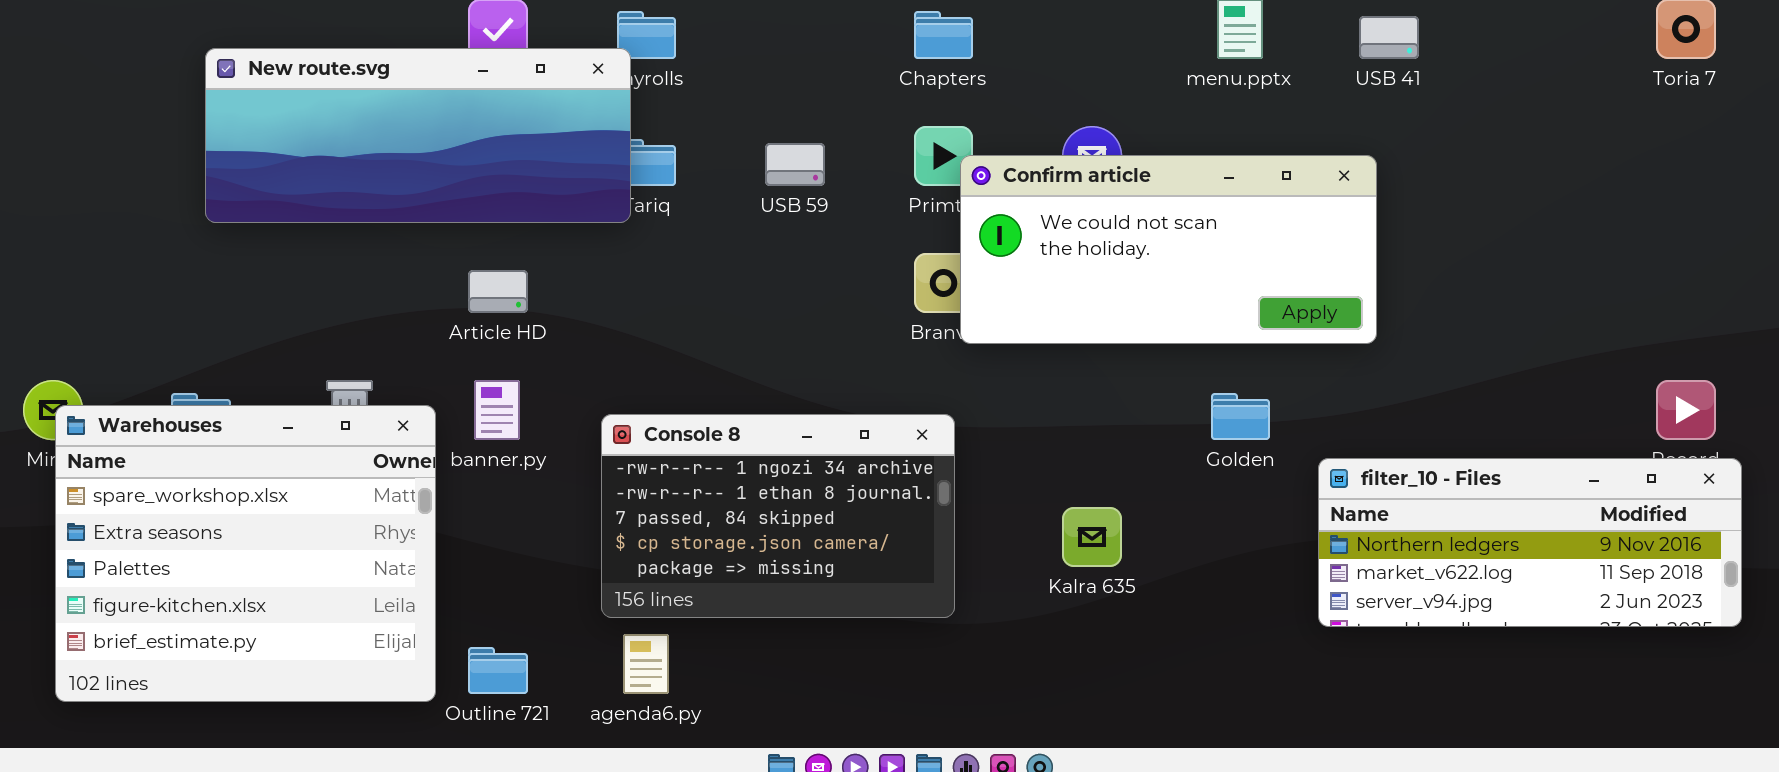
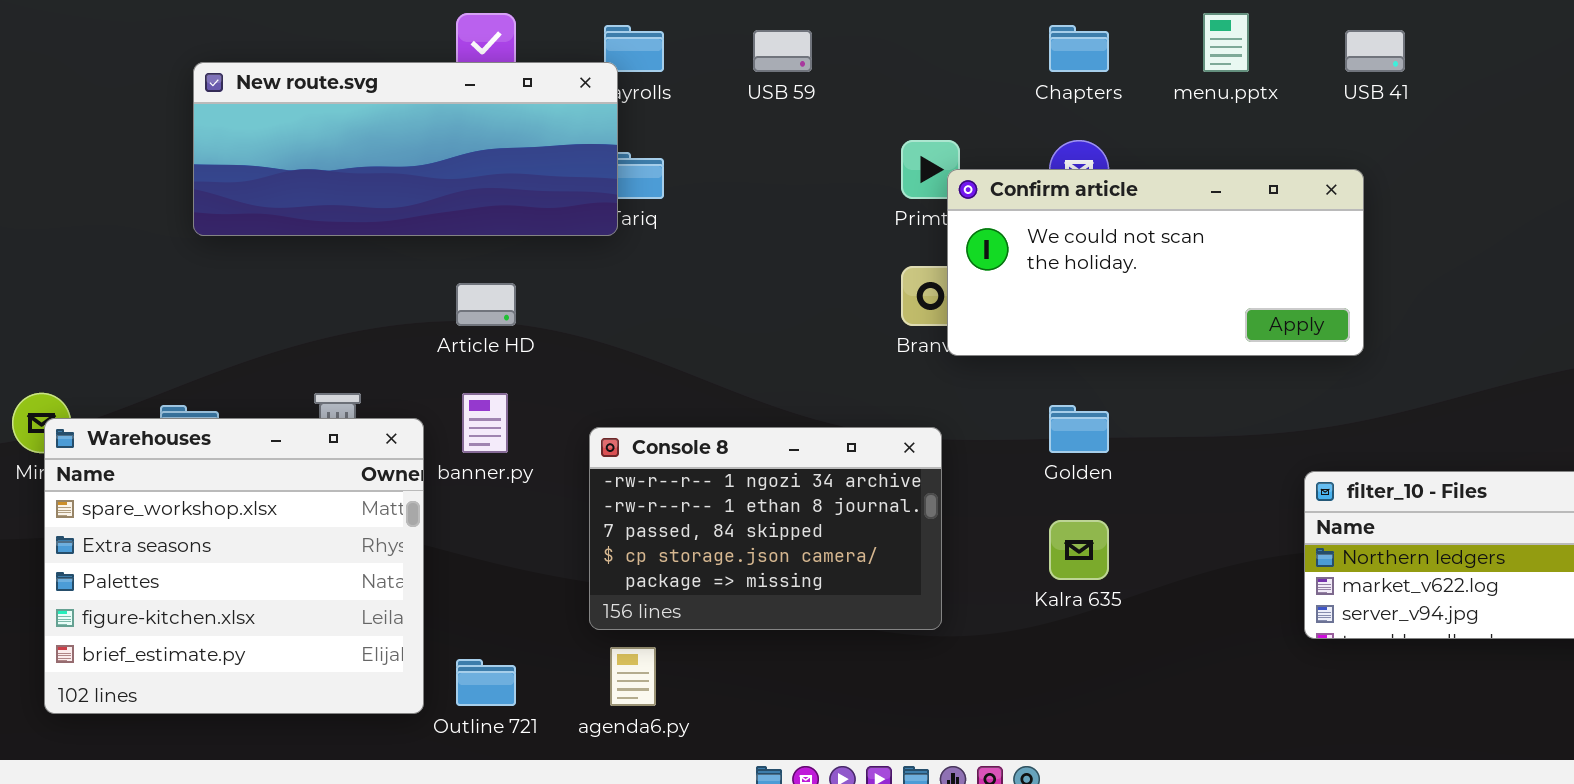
Chapters: [914,11,973,59] -> [1049,25,1109,72], moved
USB 59: [765,143,825,186] -> [753,30,812,72], moved
Golden: [1211,393,1270,440] -> [1049,405,1109,453], moved

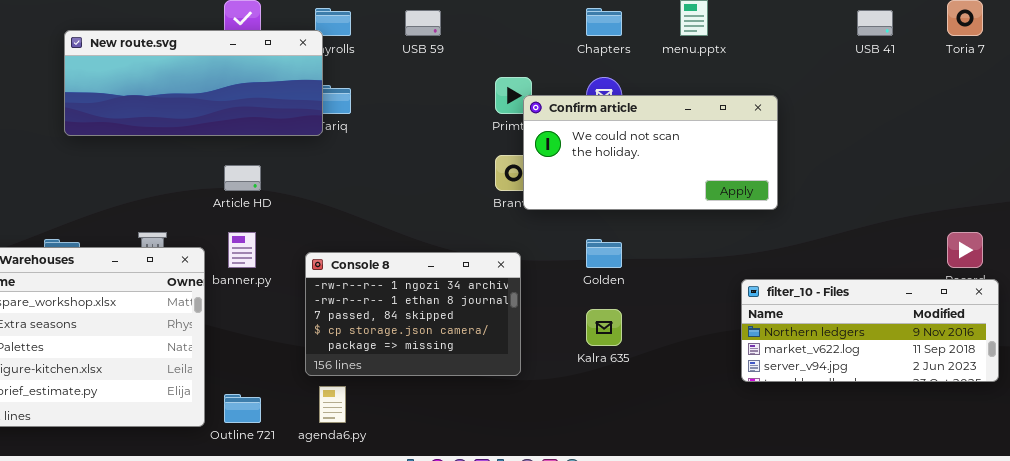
USB 41: [1345,30,1405,72] -> [857,10,893,36], moved

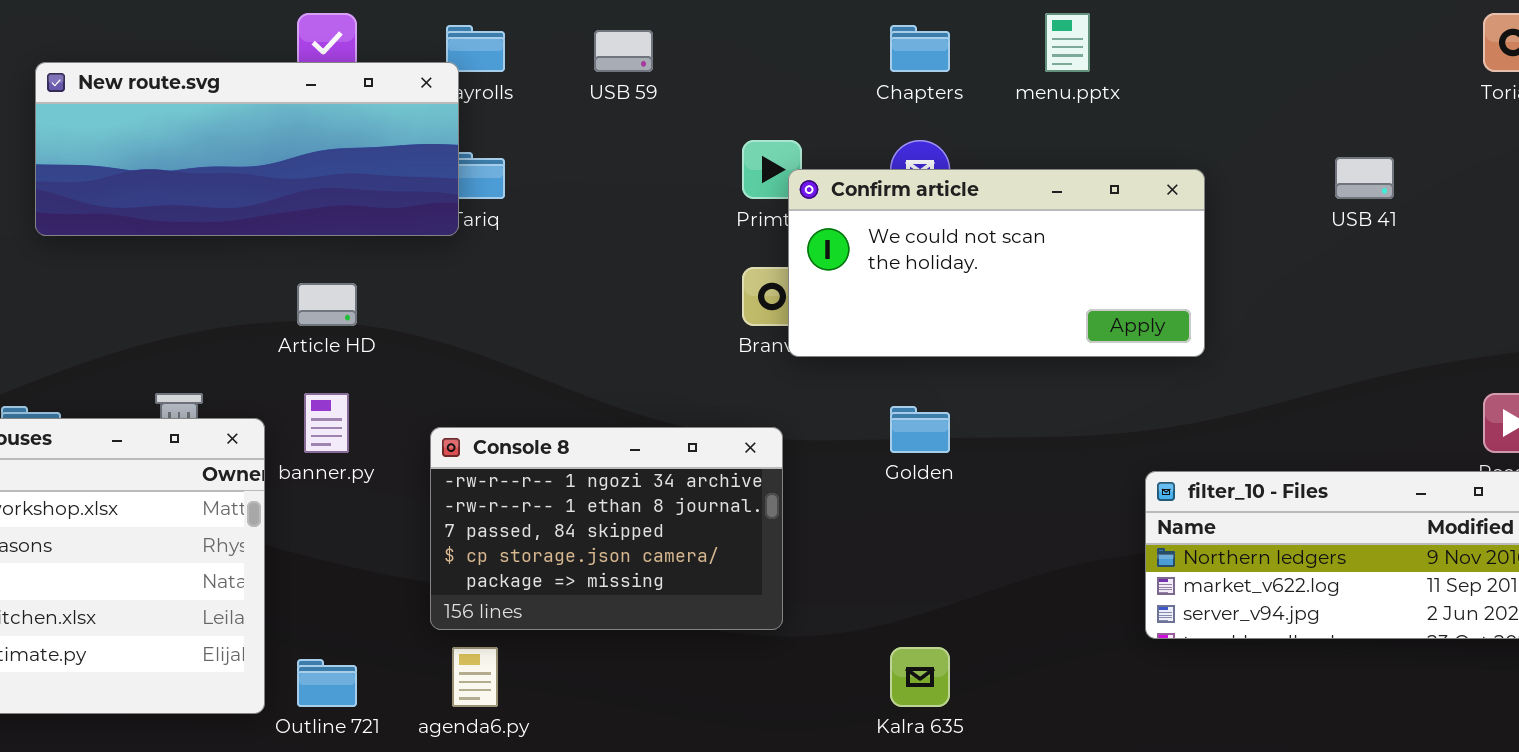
USB 41: [857,10,893,36] -> [1335,157,1394,199], moved
Kalra 635: [586,309,622,346] -> [890,647,950,707], moved

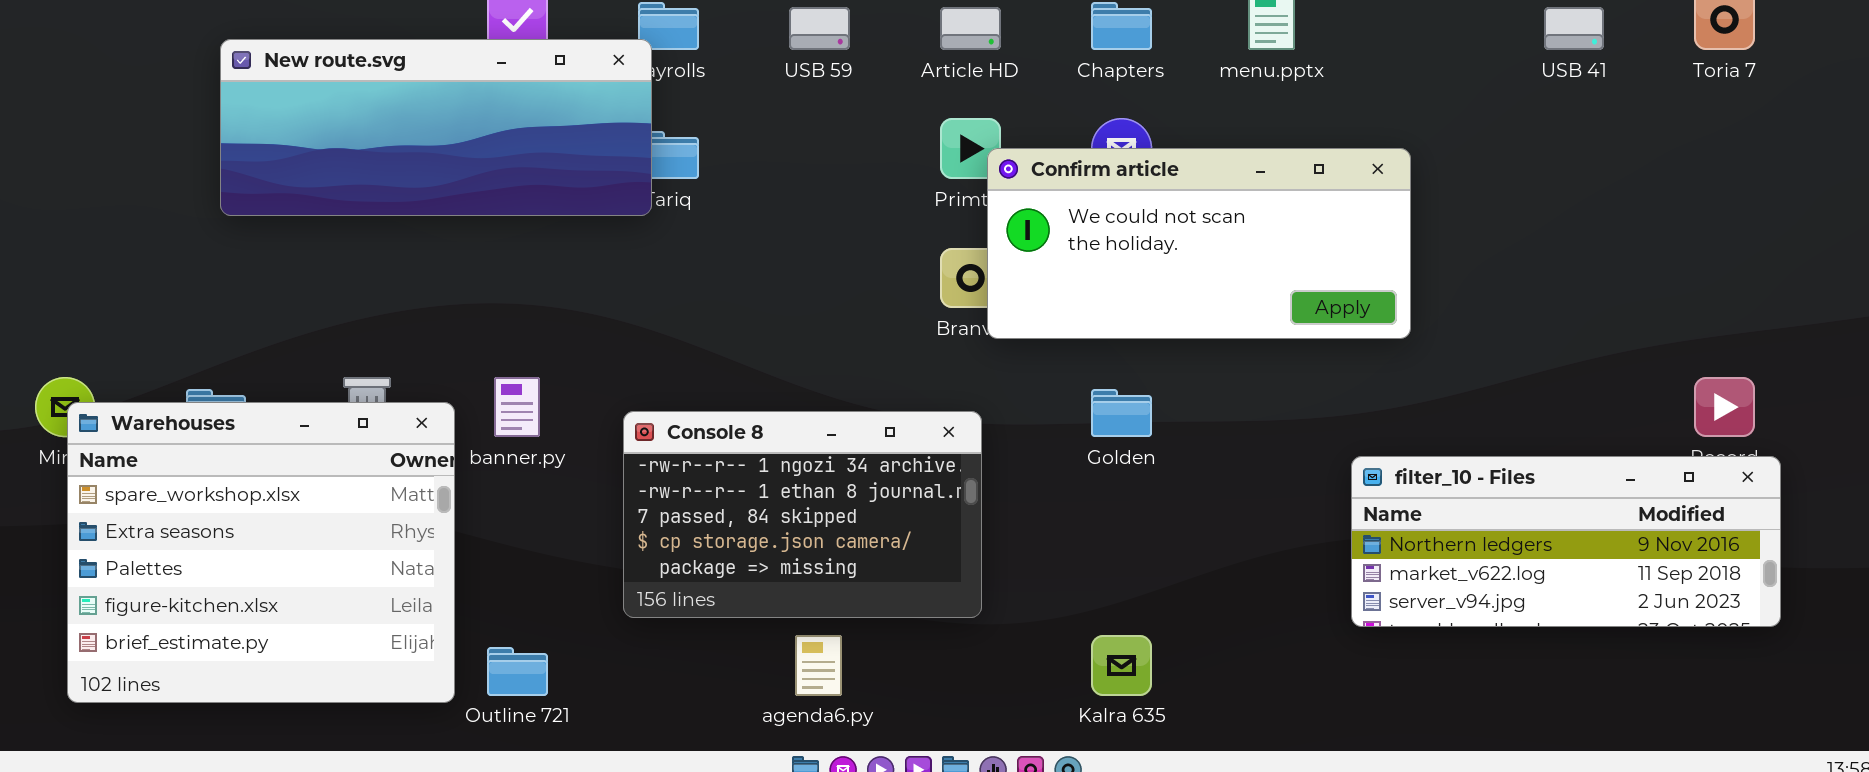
USB 41: [1335,157,1394,199] -> [1544,7,1604,50], moved
Article HD: [297,283,357,326] -> [940,7,1001,50], moved
agenda6.py: [452,647,498,707] -> [795,635,842,696], moved

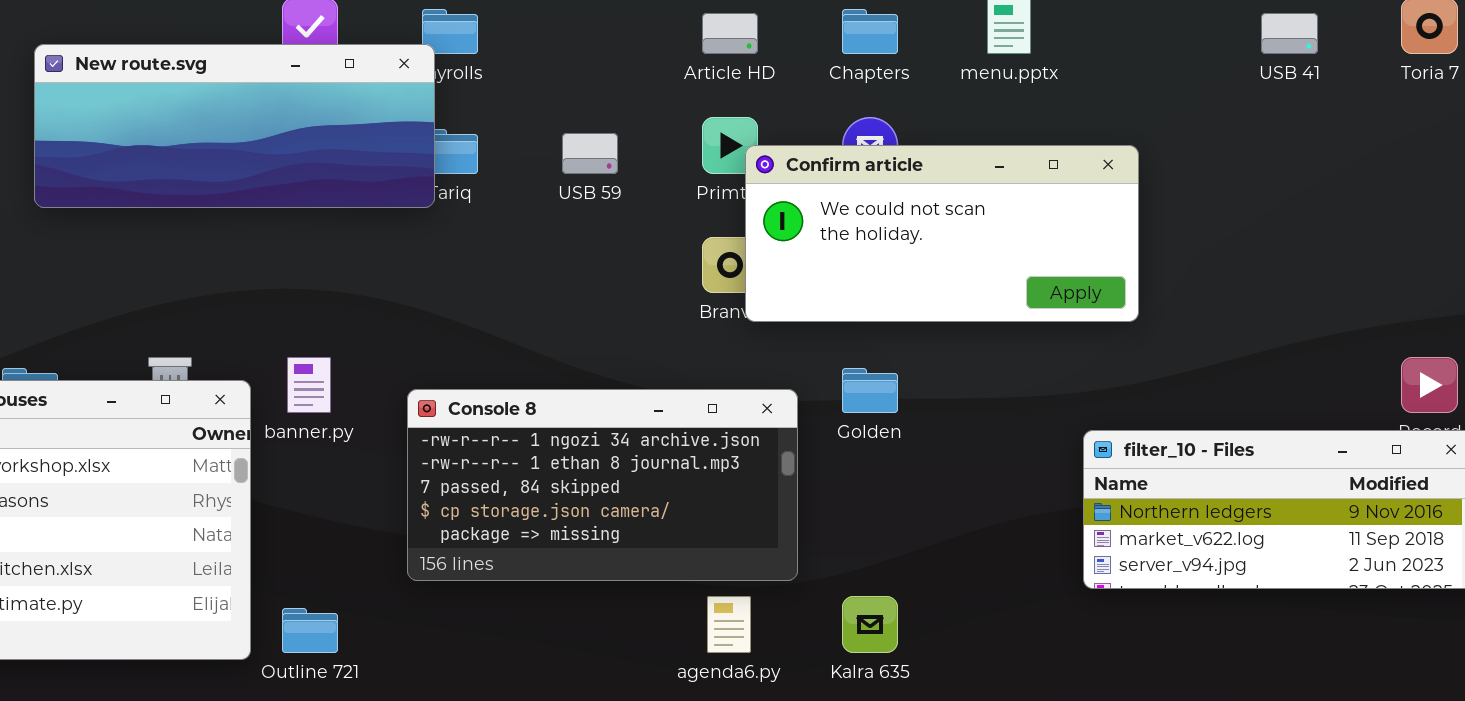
USB 59: [789,7,850,50] -> [562,133,618,174], moved
Console 8: [623,411,982,618] -> [407,389,798,581], resized
agenda6.py: [795,635,842,696] -> [707,596,751,653], moved

